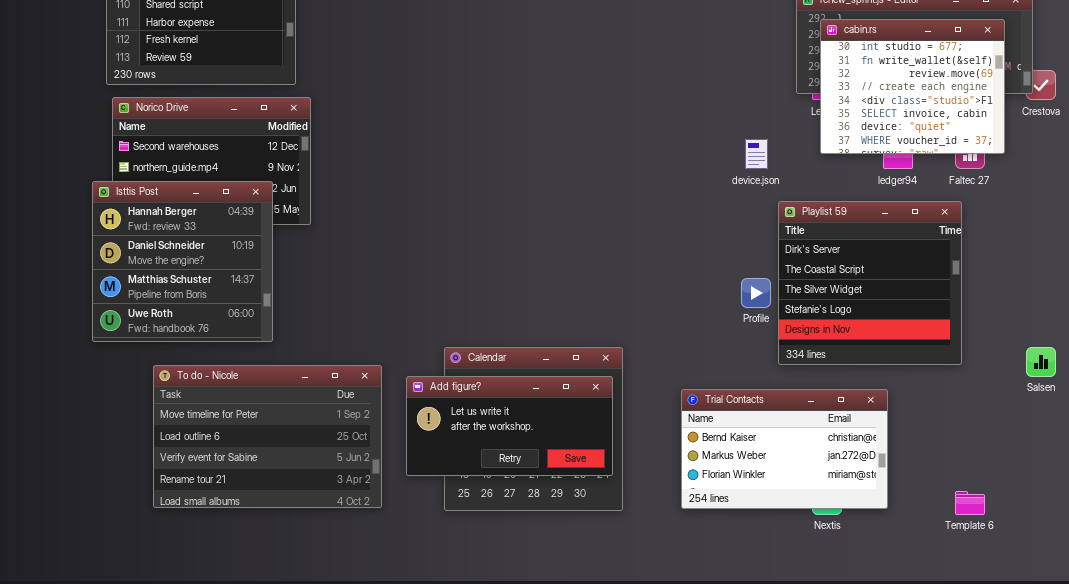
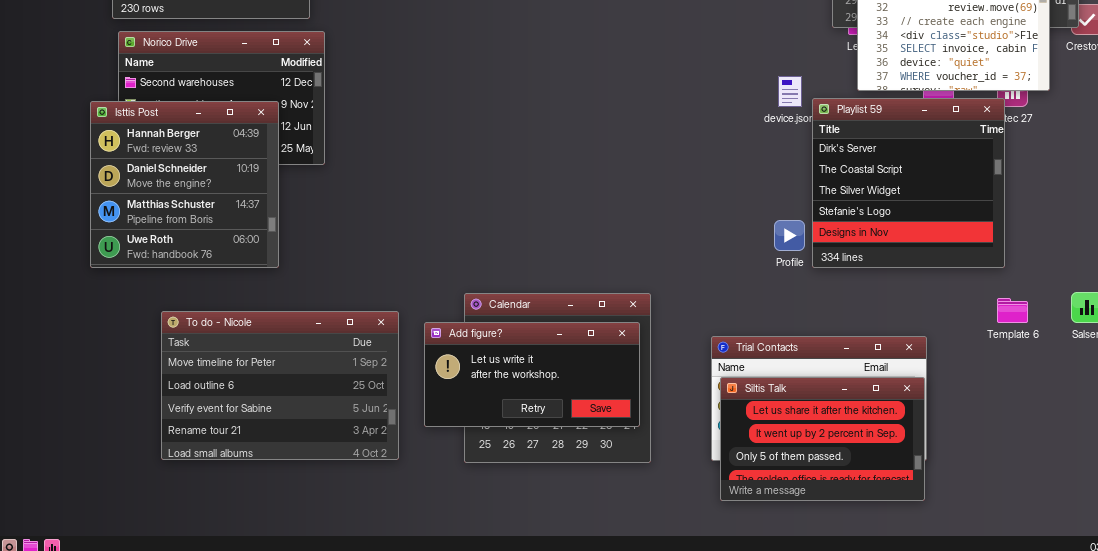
Isttis Post: [92,181,273,342] -> [90,101,279,268], moved
Playlist 59: [778,201,962,365] -> [812,98,1005,268], moved
Siltis Talk: none -> [720,377,925,501], opened
Template 6: [955,491,985,515] -> [997,298,1028,323], moved

